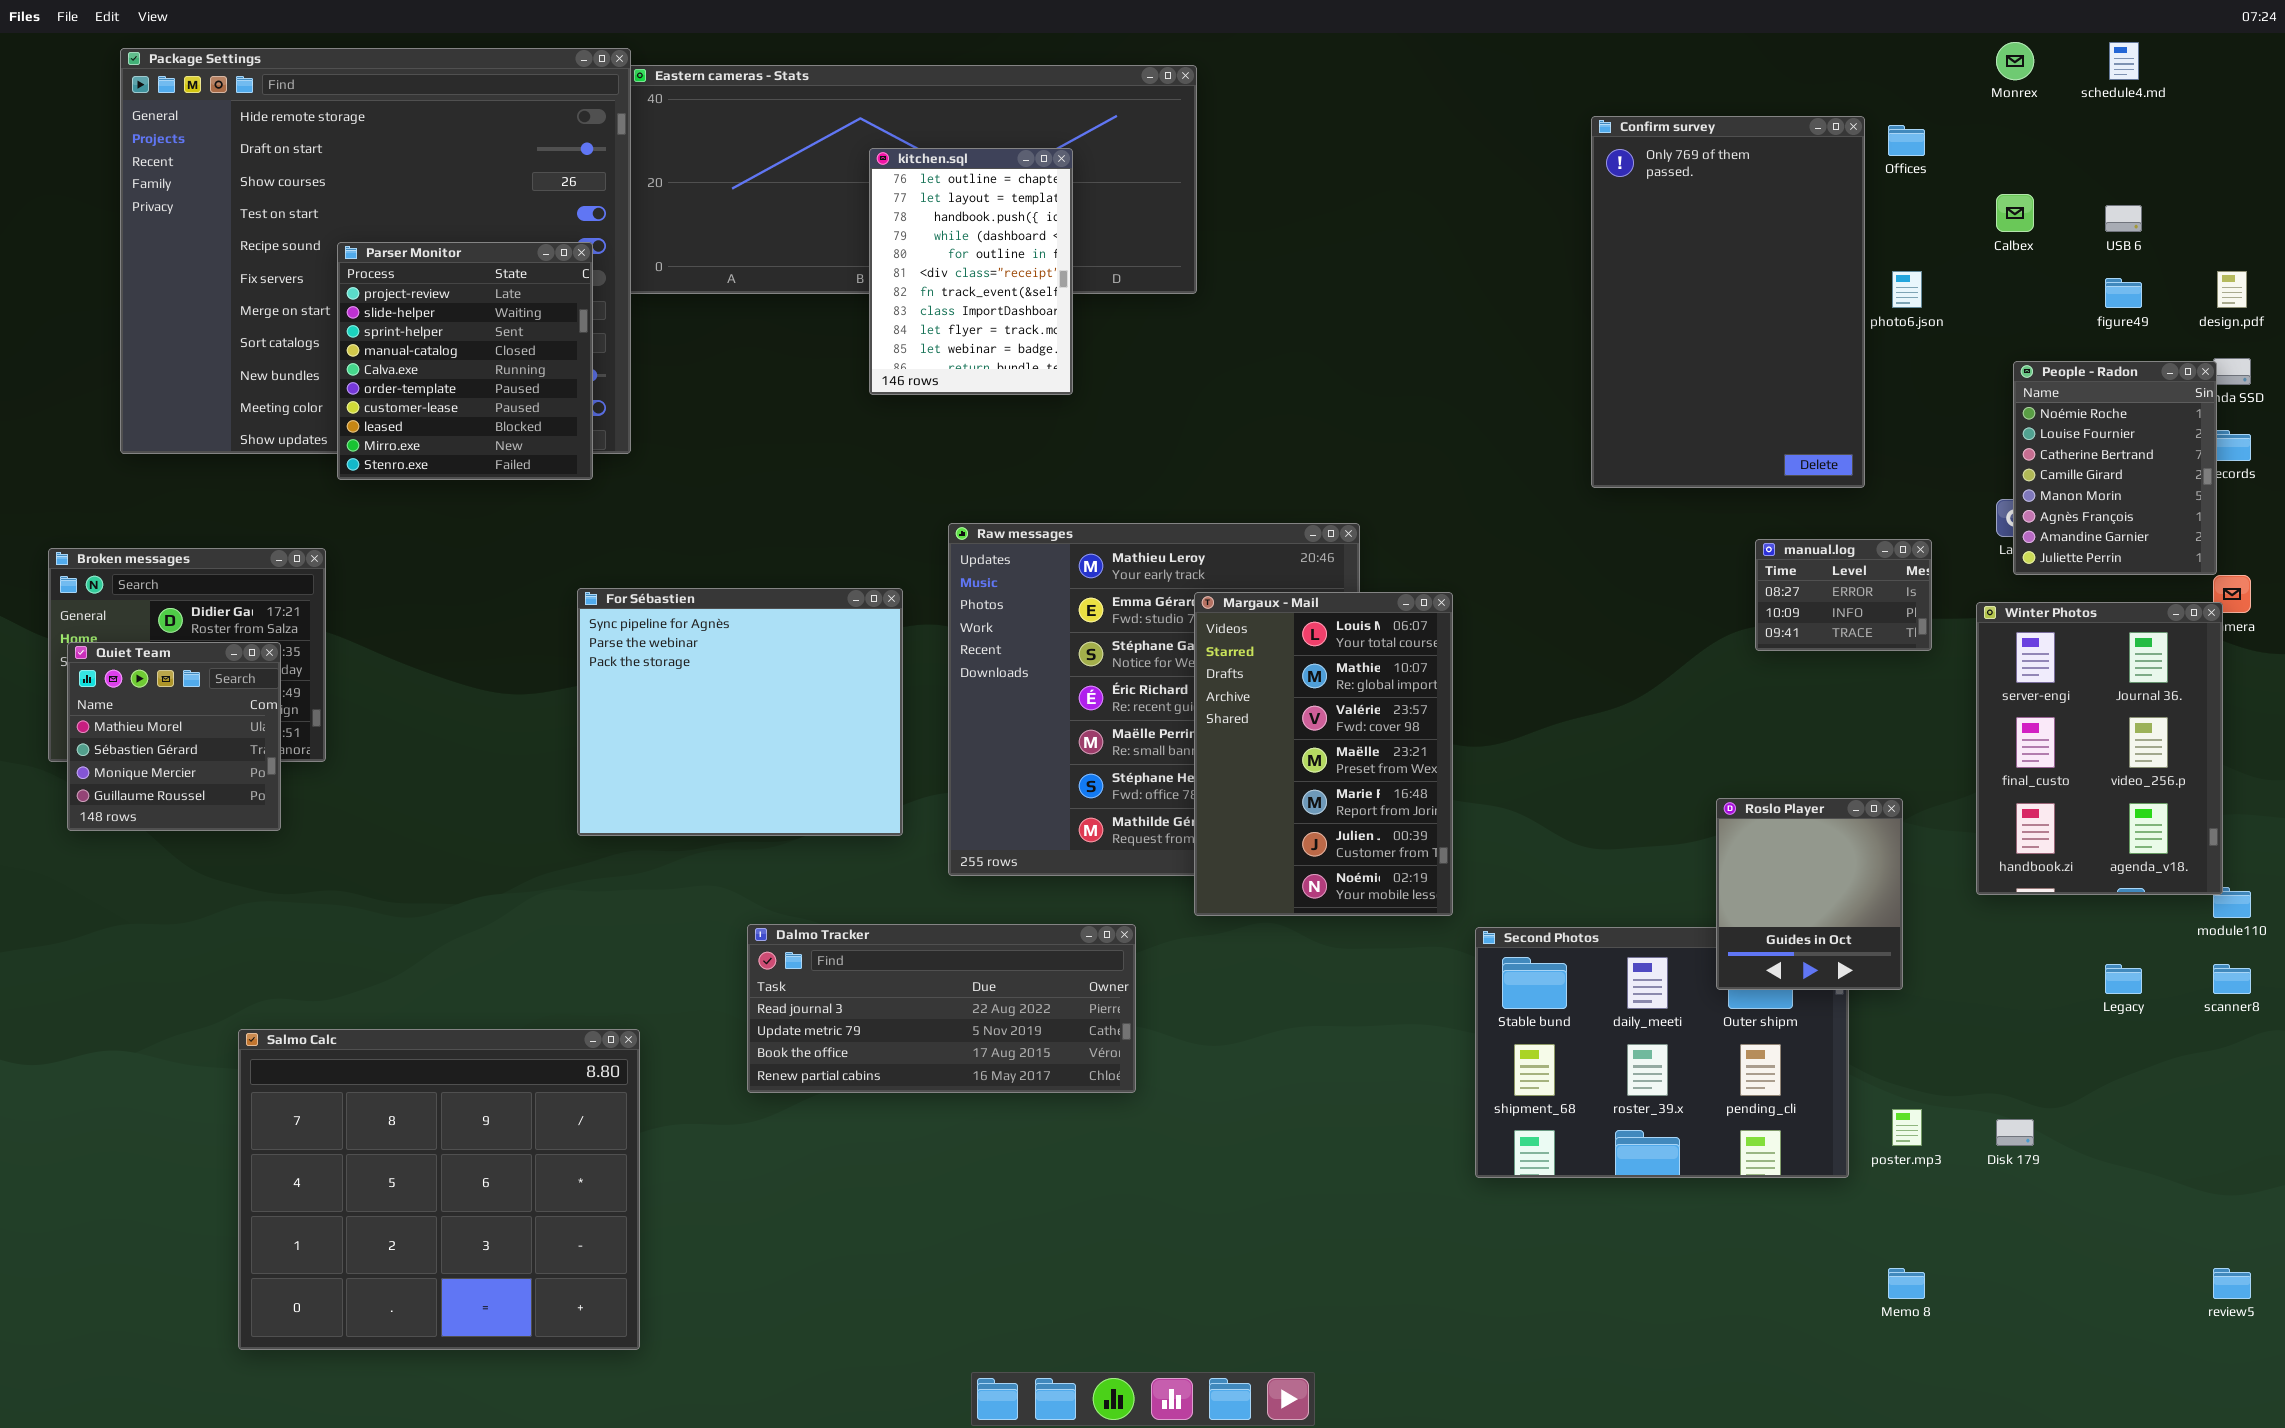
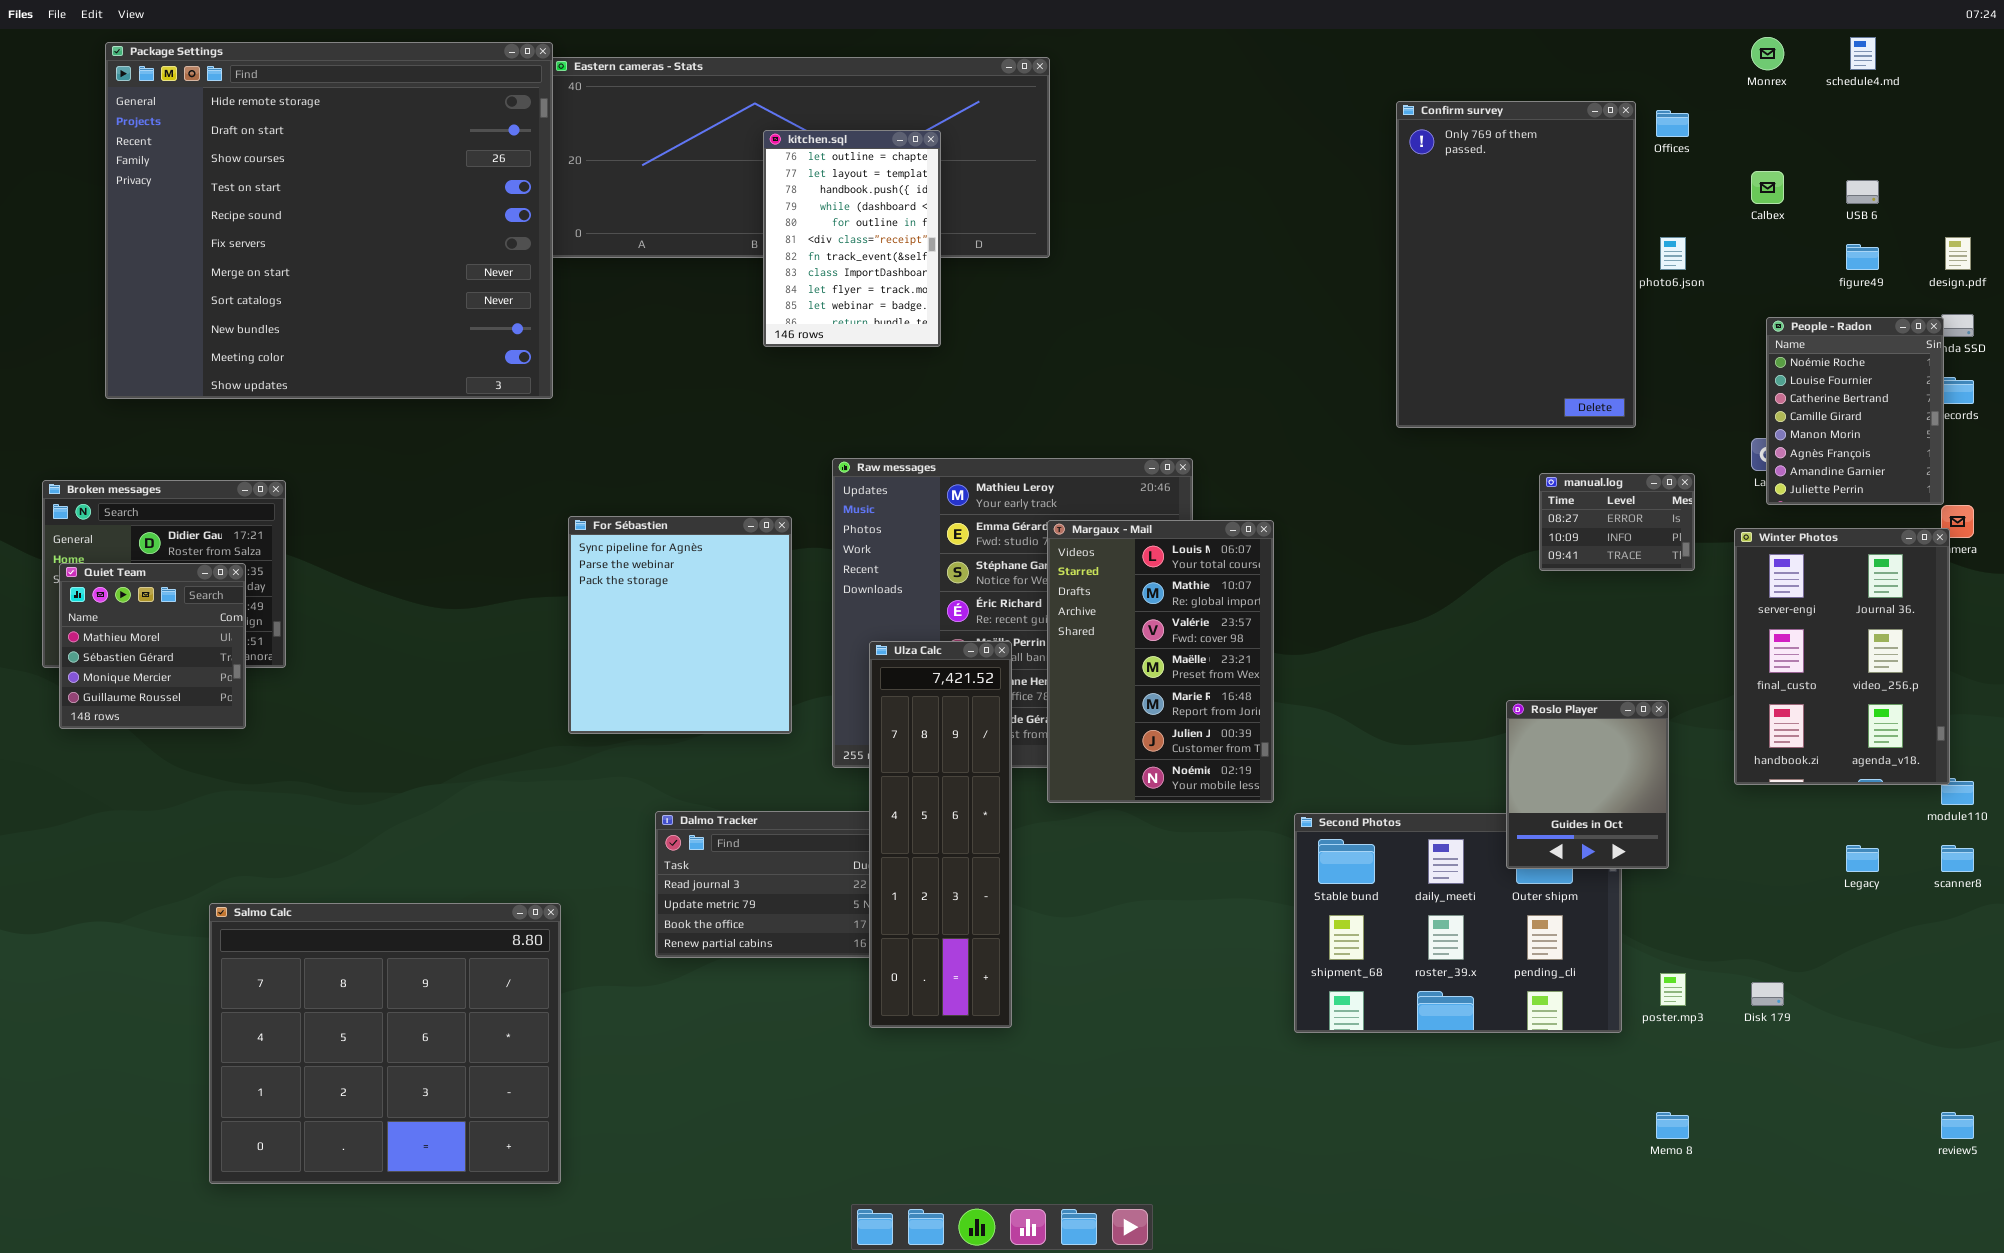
Parser Monitor: [337,242,593,480] -> none, closed
For Sébastien: [577,588,903,836] -> [568,516,792,734], resized
Ulza Calc: none -> [869,641,1012,1028], opened

